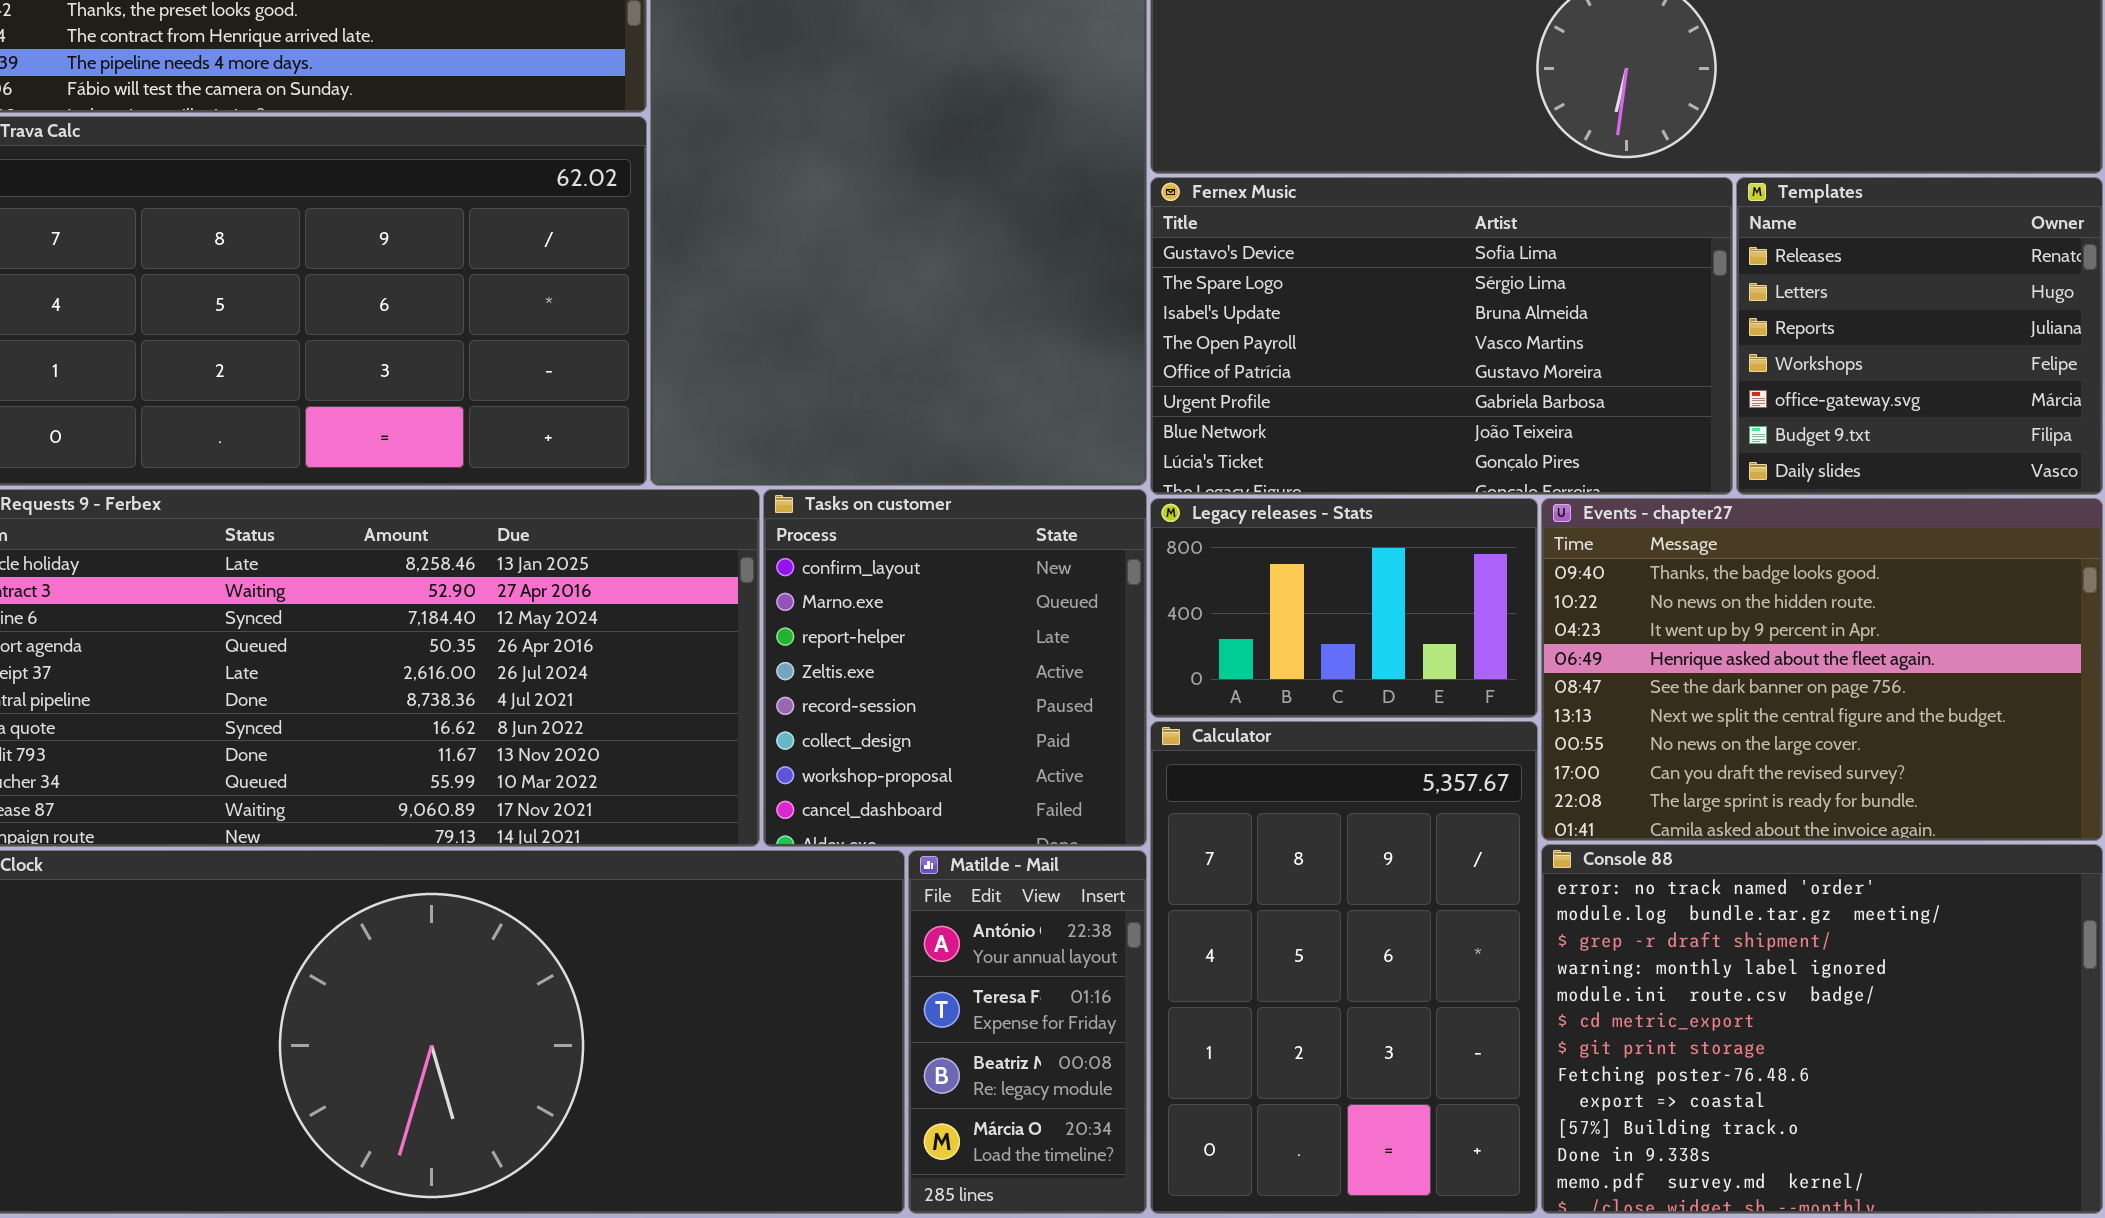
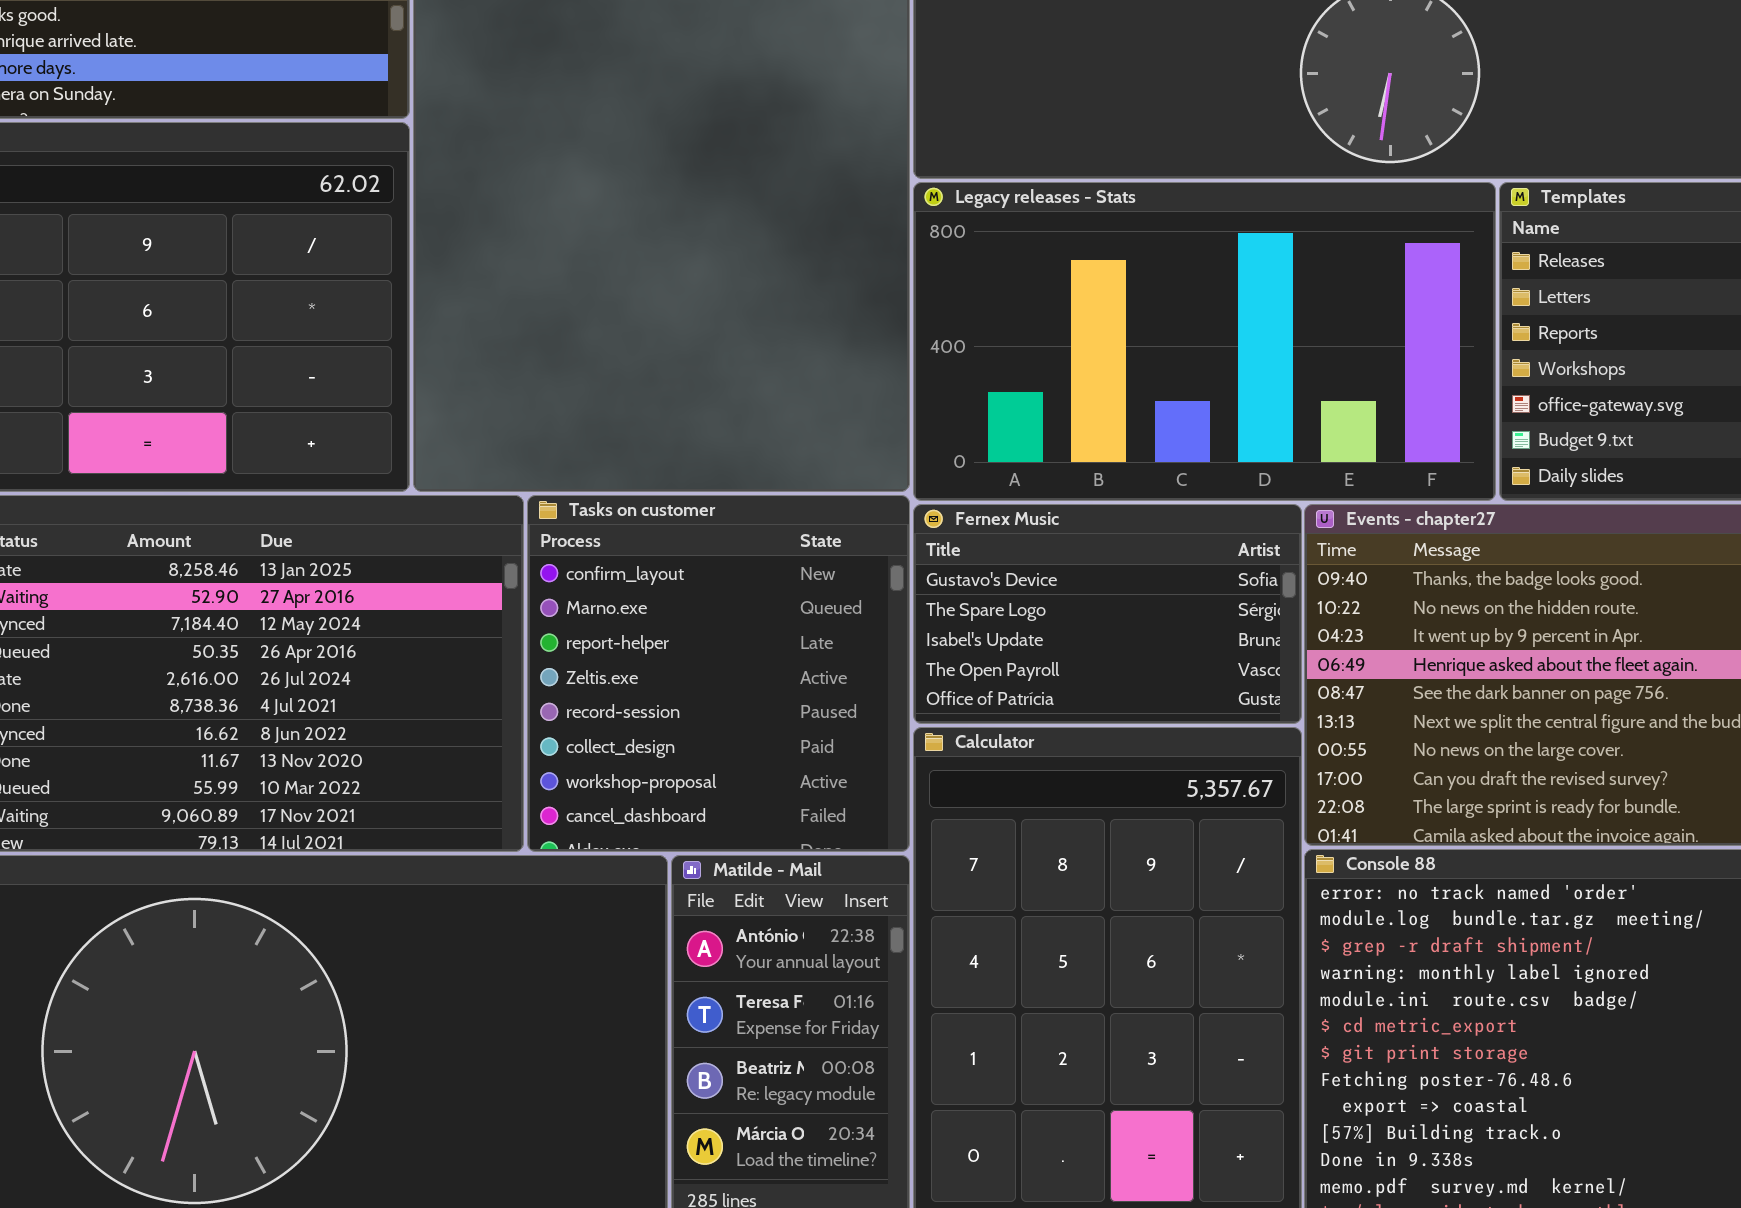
Fernex Music: [1150,177,1733,495] -> [913,504,1302,724], moved, resized
Legacy releases - Stats: [1150,498,1538,718] -> [913,182,1496,501], moved, resized

